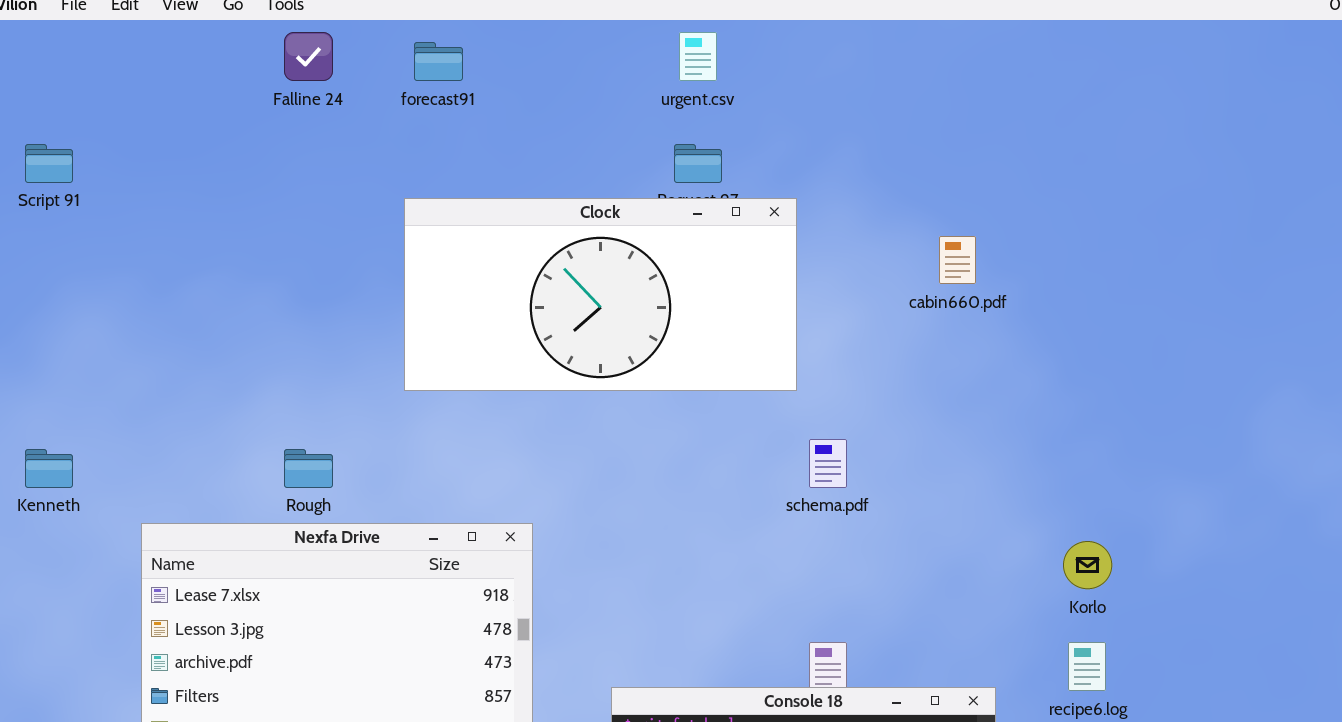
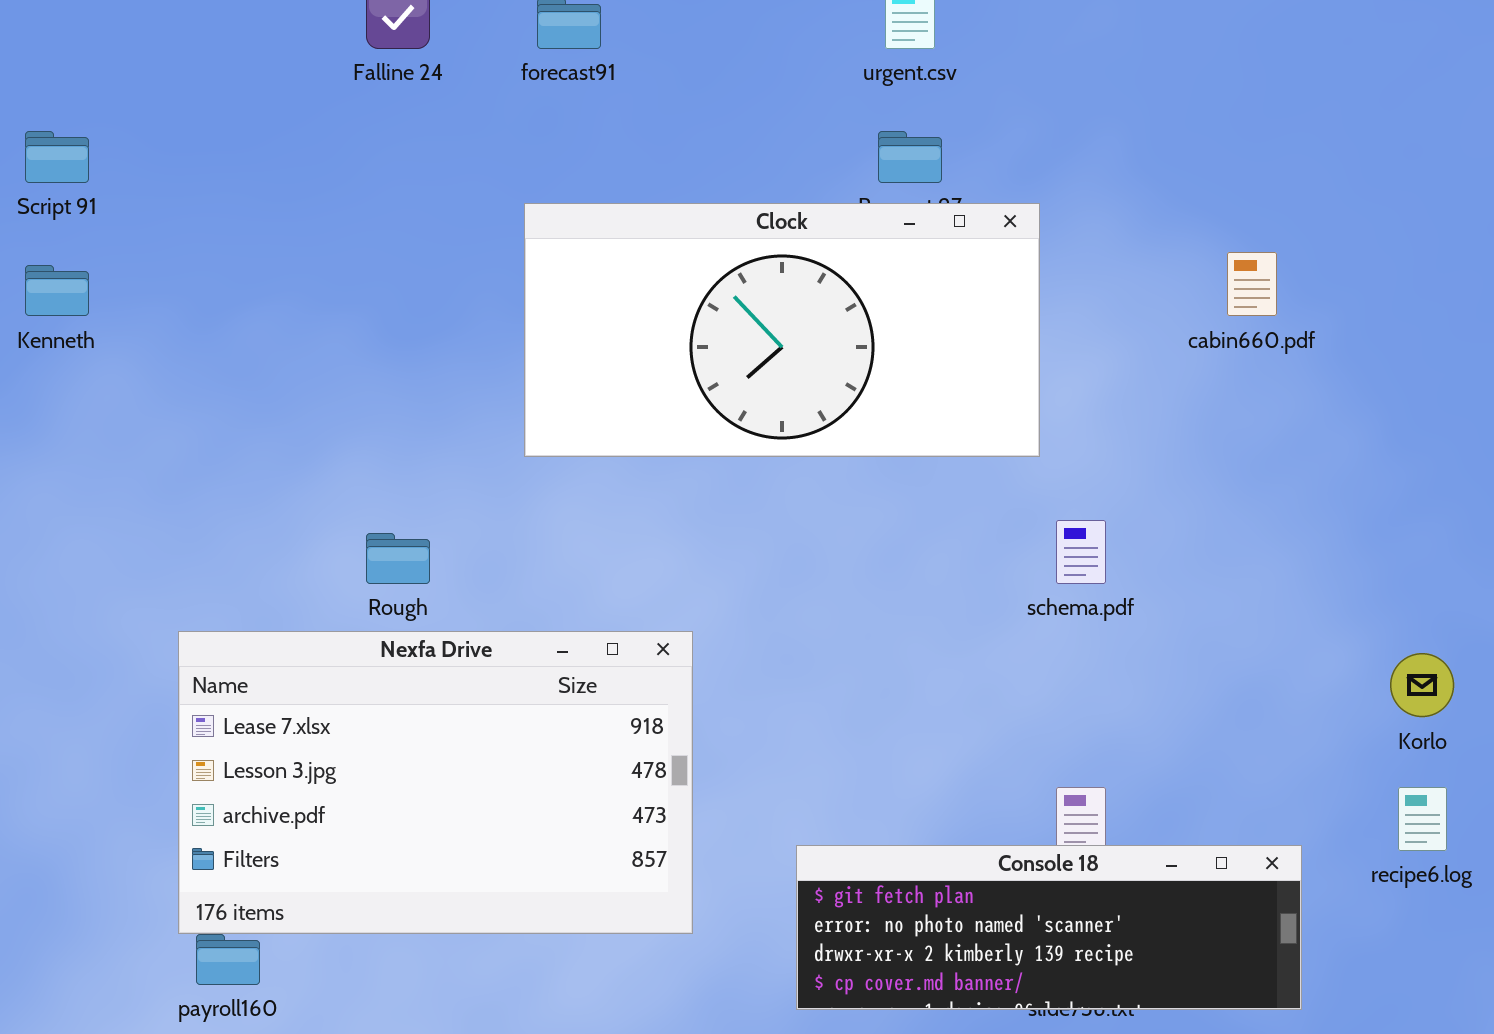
Kenneth: [25,449,73,488] -> [25,265,89,316], moved

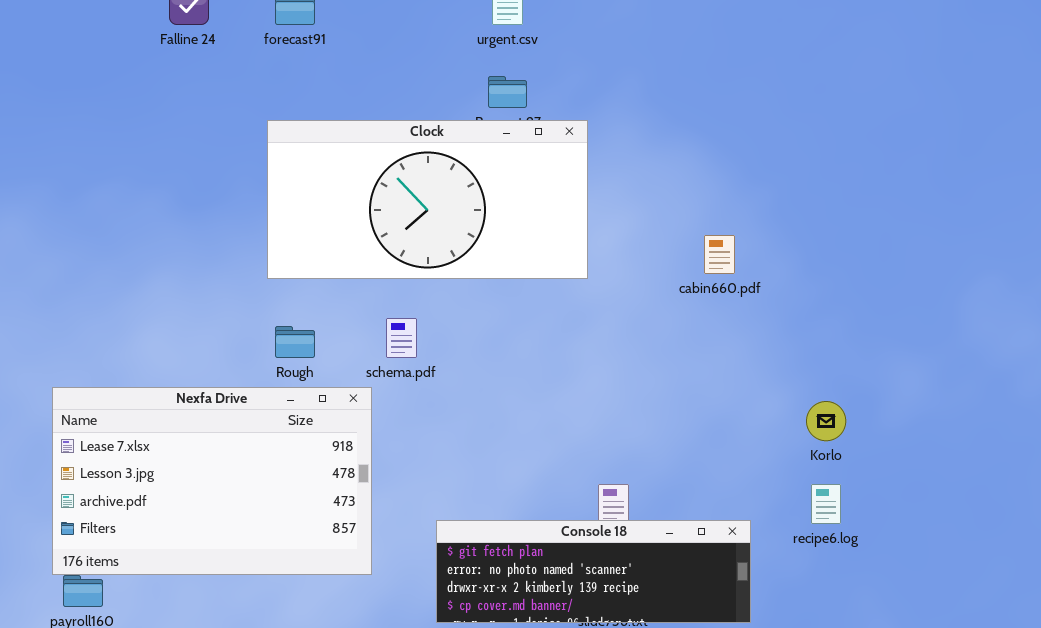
cabin660.pdf: [1227,252,1277,316] -> [704,235,735,274], moved
schema.pdf: [1056,520,1106,584] -> [386,318,417,358], moved
Rough: [366,533,430,584] -> [275,326,315,358], moved

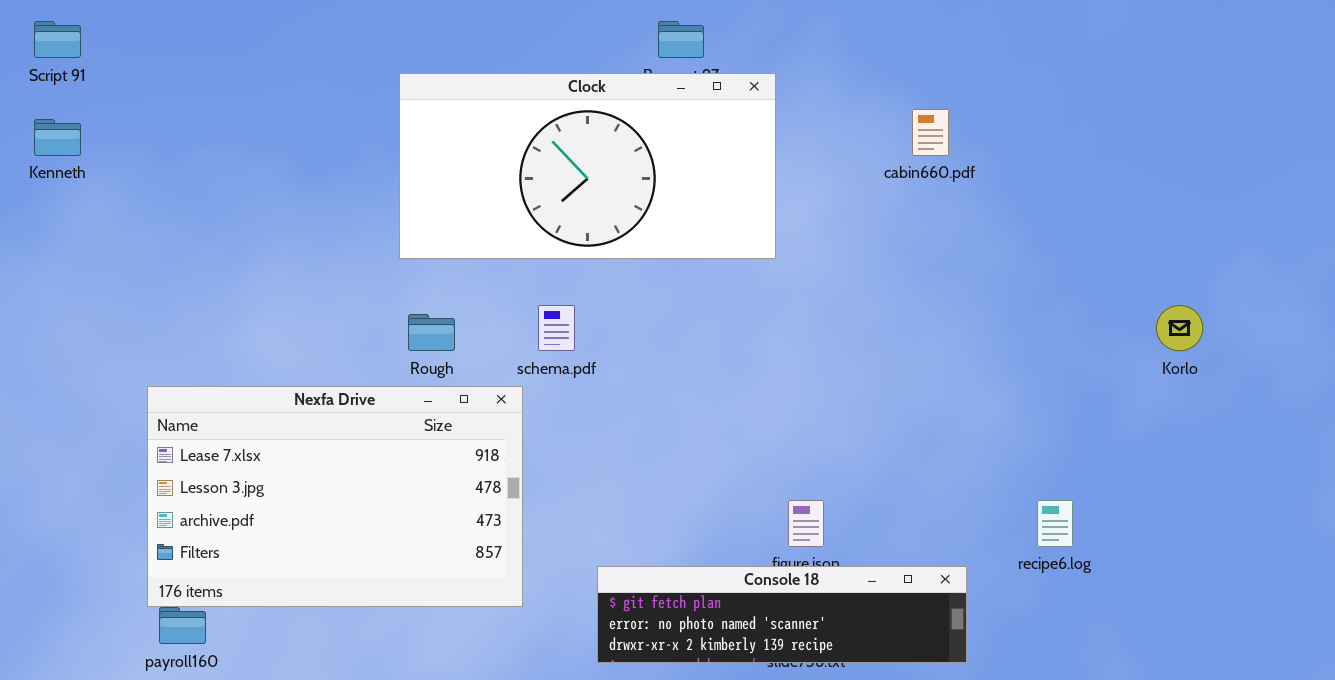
cabin660.pdf: [704,235,735,274] -> [912,109,949,156], moved
Korlo: [806,401,846,441] -> [1156,305,1203,351], moved
Console 18: [436,520,751,623] -> [597,566,967,663], resized

